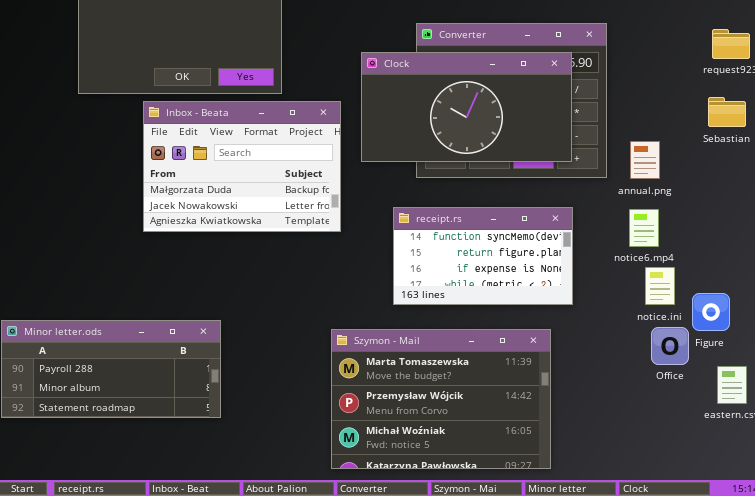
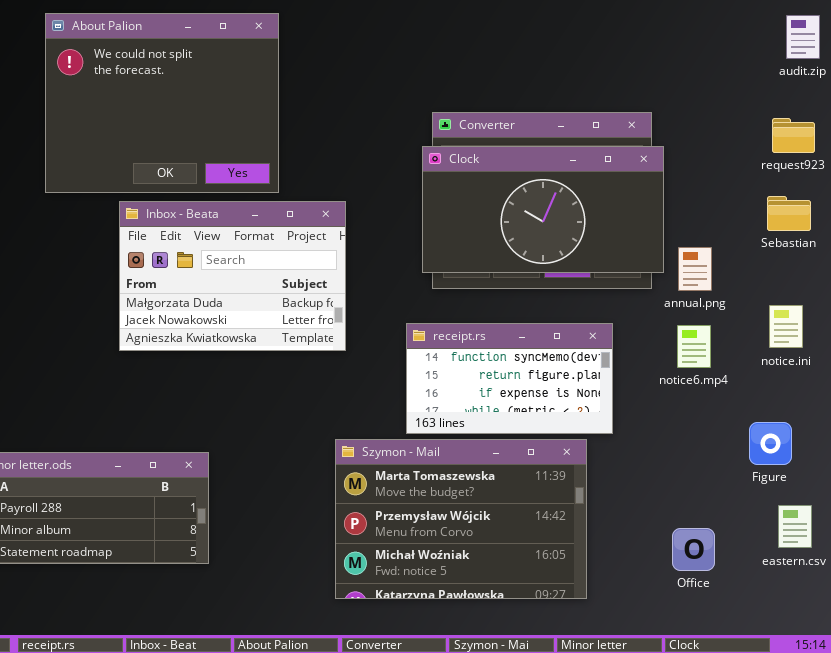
Clock: [361,52,572,162] -> [422,146,664,273], moved
notice.ini: [645,267,675,305] -> [769,305,803,348], moved
Office: [651,327,689,365] -> [672,528,715,571], moved
Szymon - Mail: [331,329,551,469] -> [335,439,587,599], moved

